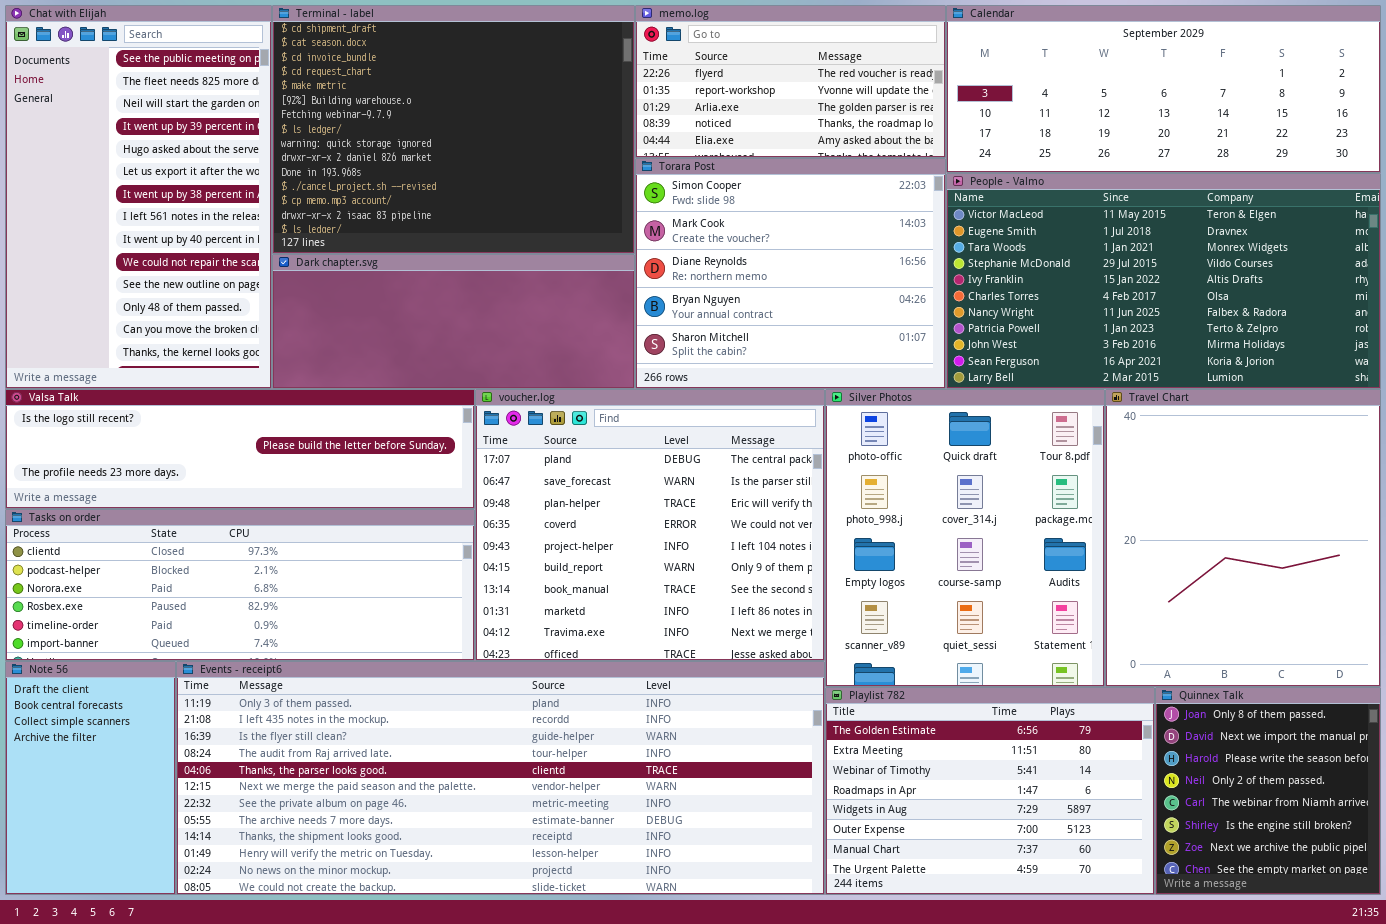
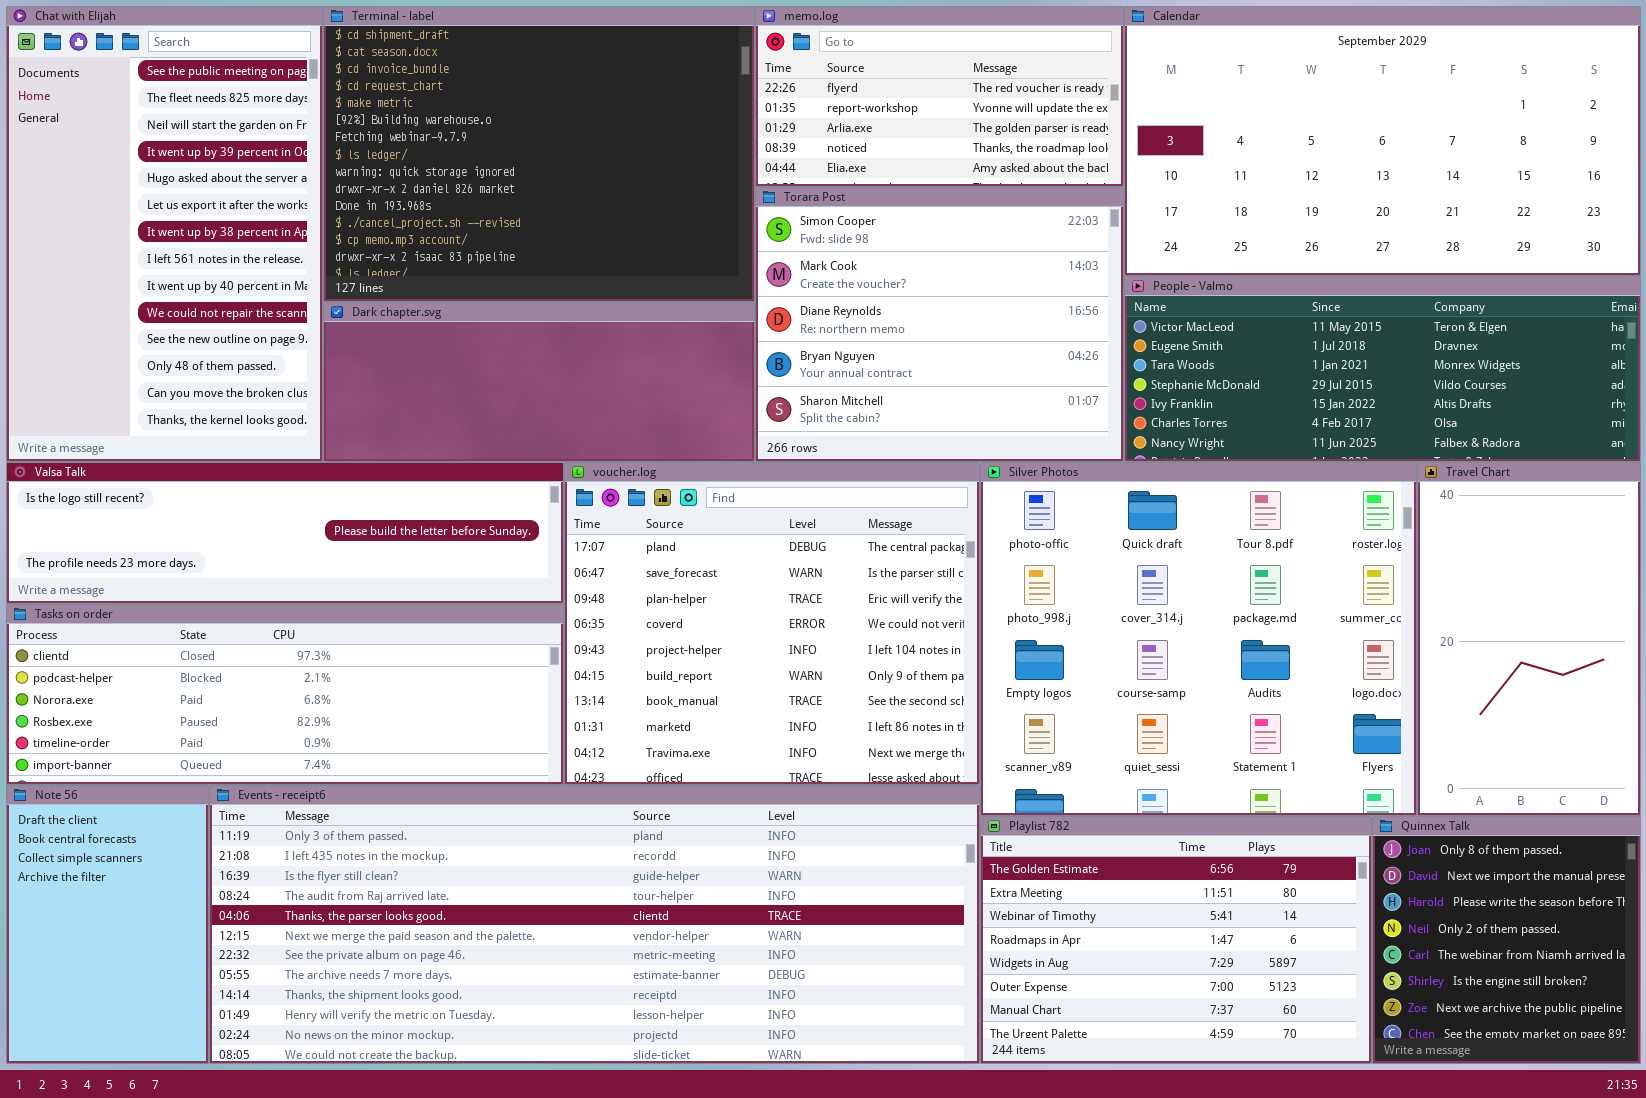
Calendar: [946,5,1381,173] -> [1124,6,1641,276], resized
People - Valmo: [946,173,1381,389] -> [1124,276,1641,462], resized
Silver Photos: [825,389,1105,687] -> [980,462,1417,816], resized
Travel Chart: [1105,389,1381,687] -> [1417,462,1641,816], resized

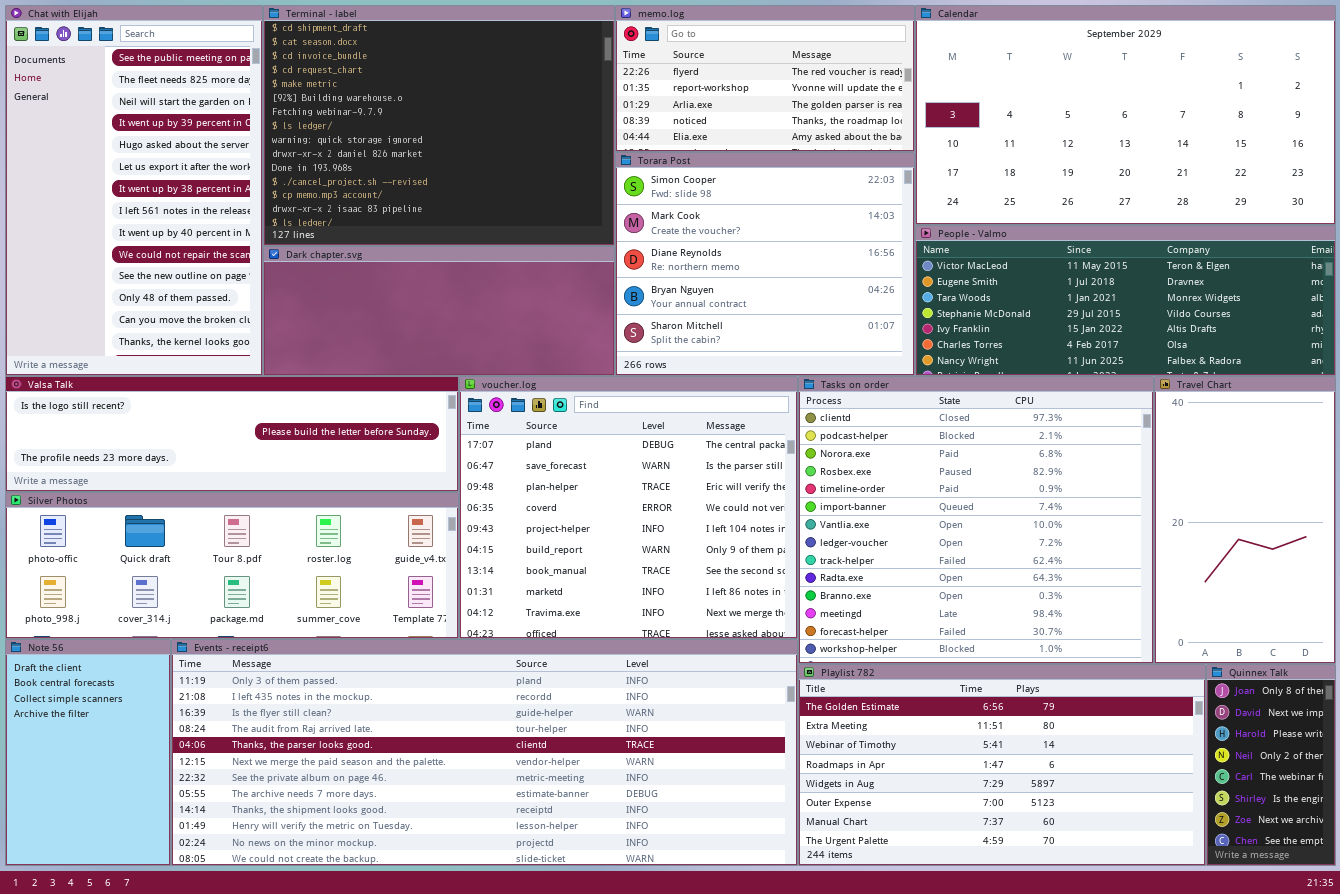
Silver Photos: [980,462,1417,816] -> [5,492,459,639], moved, resized
Tasks on order: [6,604,564,785] -> [798,376,1154,664], moved, resized
Playlist 782: [980,816,1372,1064] -> [798,664,1206,866], resized
Quinnex Talk: [1372,816,1641,1064] -> [1206,664,1336,866], resized

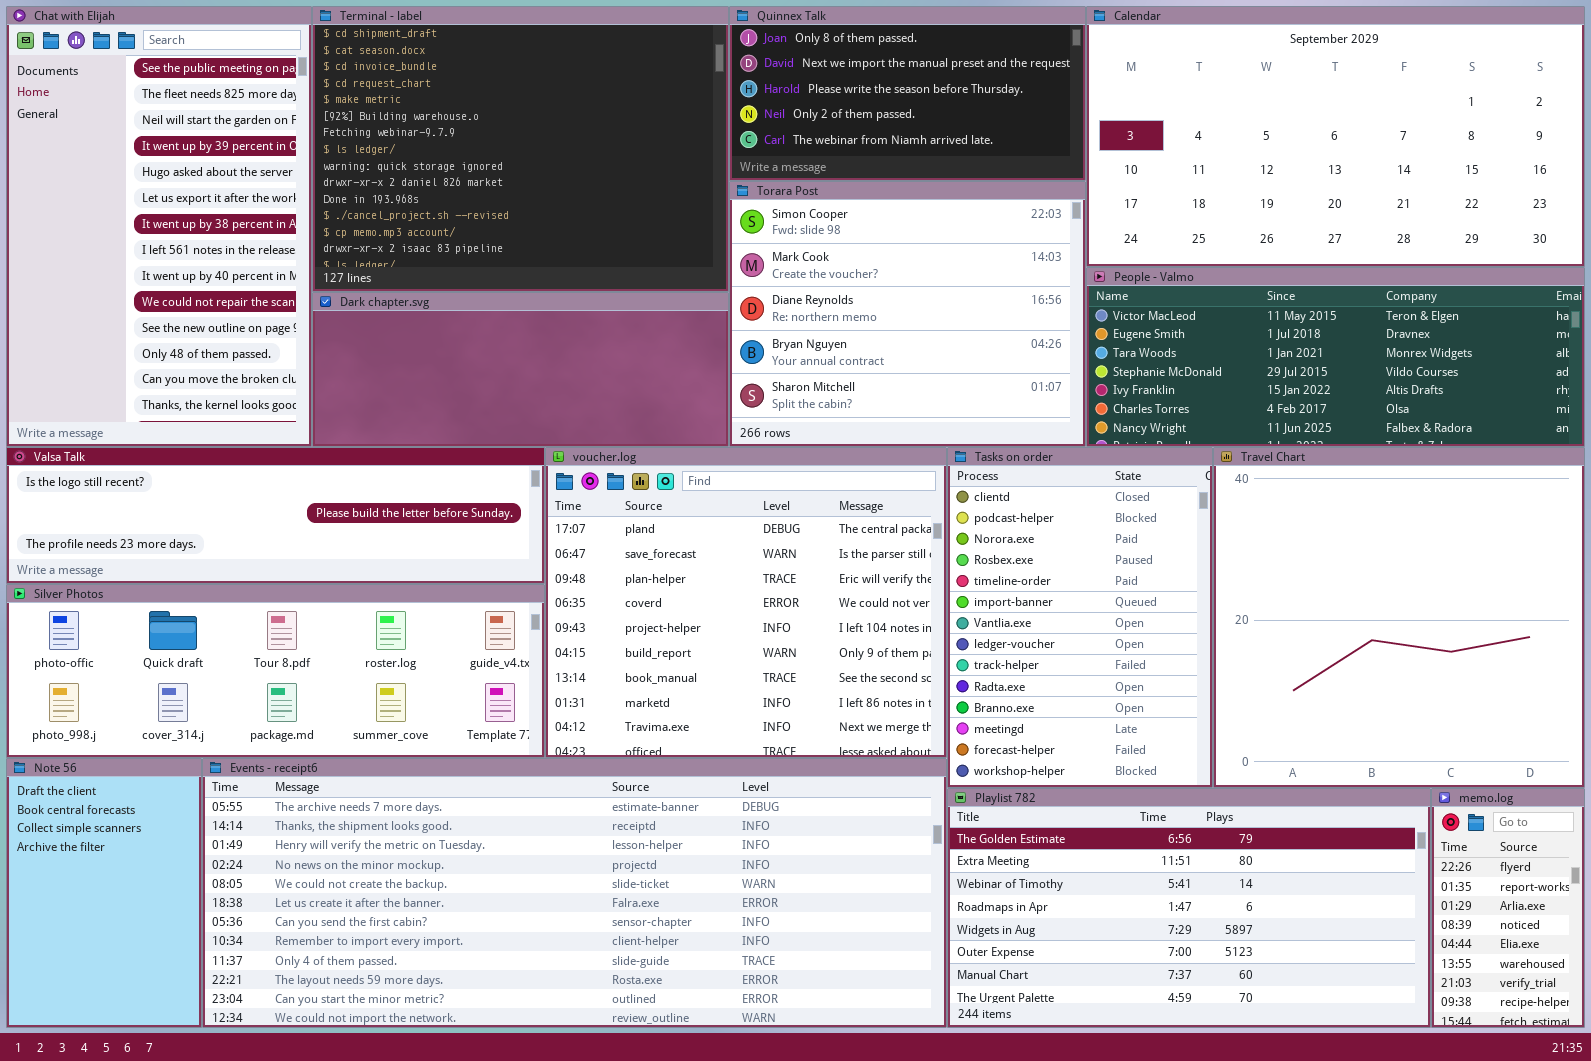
memo.log: [615,5,915,152] -> [1431,788,1585,1028], moved, resized
Tasks on order: [798,376,1154,664] -> [947,447,1213,788], resized
Travel Chart: [1154,376,1336,664] -> [1213,447,1585,788], resized
Events - receipt6: [171,639,798,866] -> [202,758,947,1028], scrolled down 7 rows
Quinnex Talk: [1206,664,1336,866] -> [729,6,1086,181], moved, resized

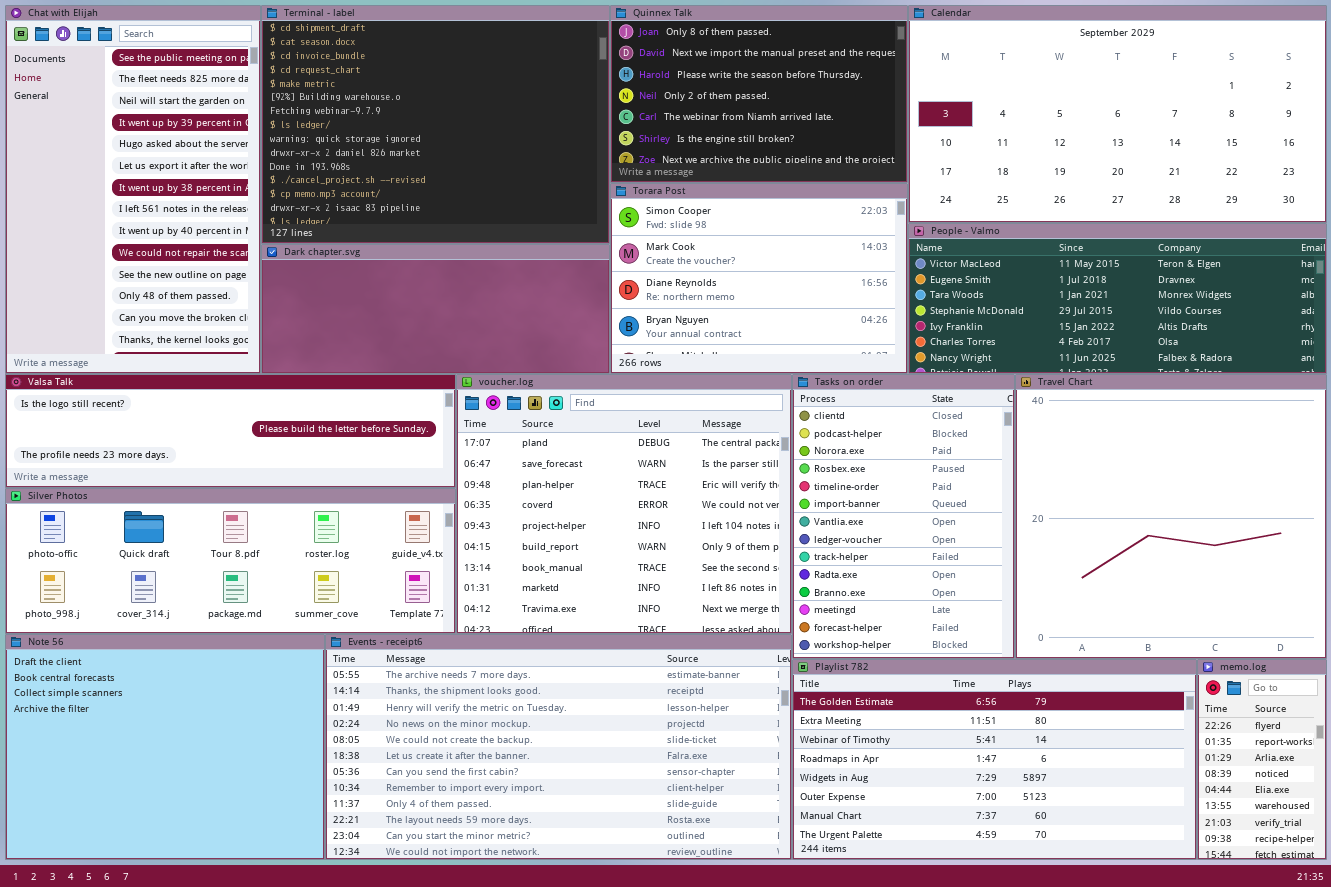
Quinnex Talk: [729,6,1086,181] -> [610,5,908,183], resized
Torara Post: [729,181,1086,447] -> [610,183,908,374], resized
Note 56: [6,758,202,1028] -> [5,634,325,860], resized
Events - receipt6: [202,758,947,1028] -> [325,634,792,860], resized

